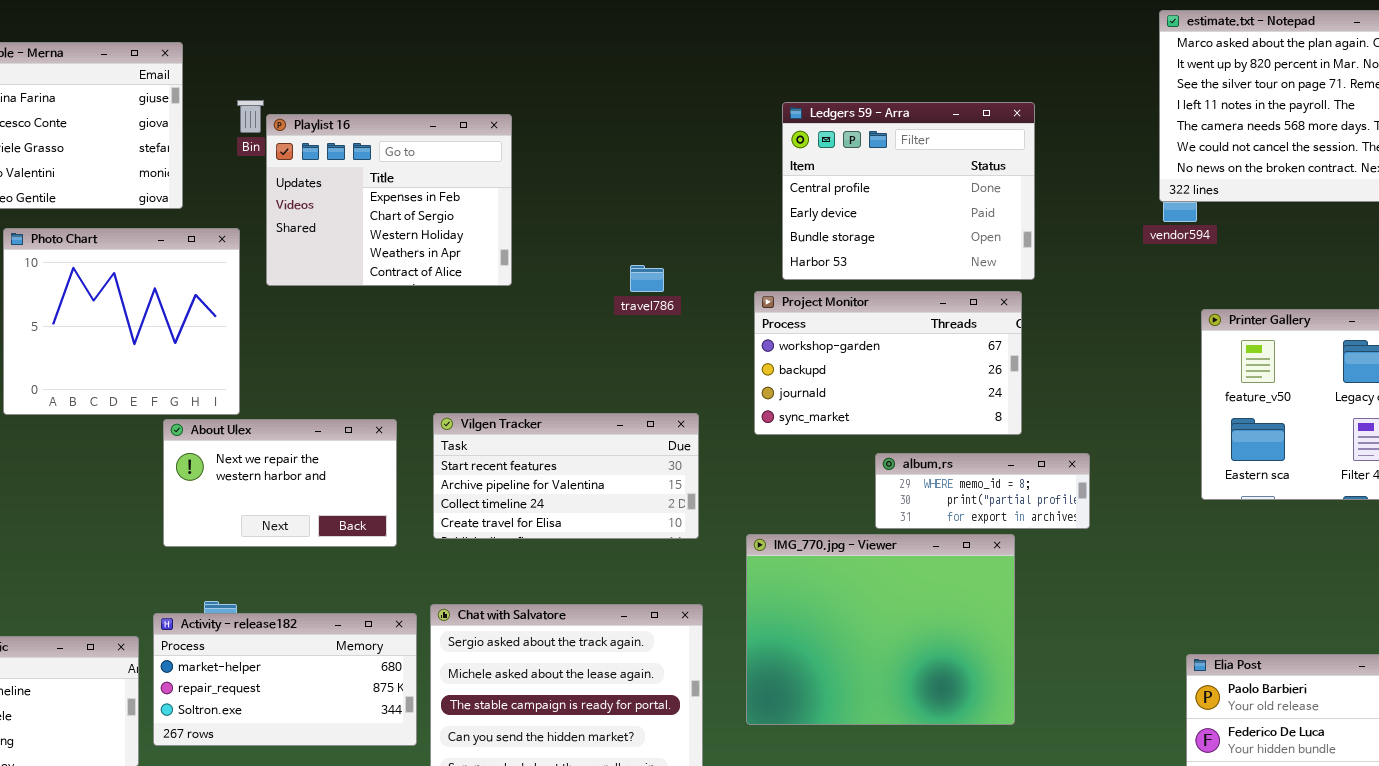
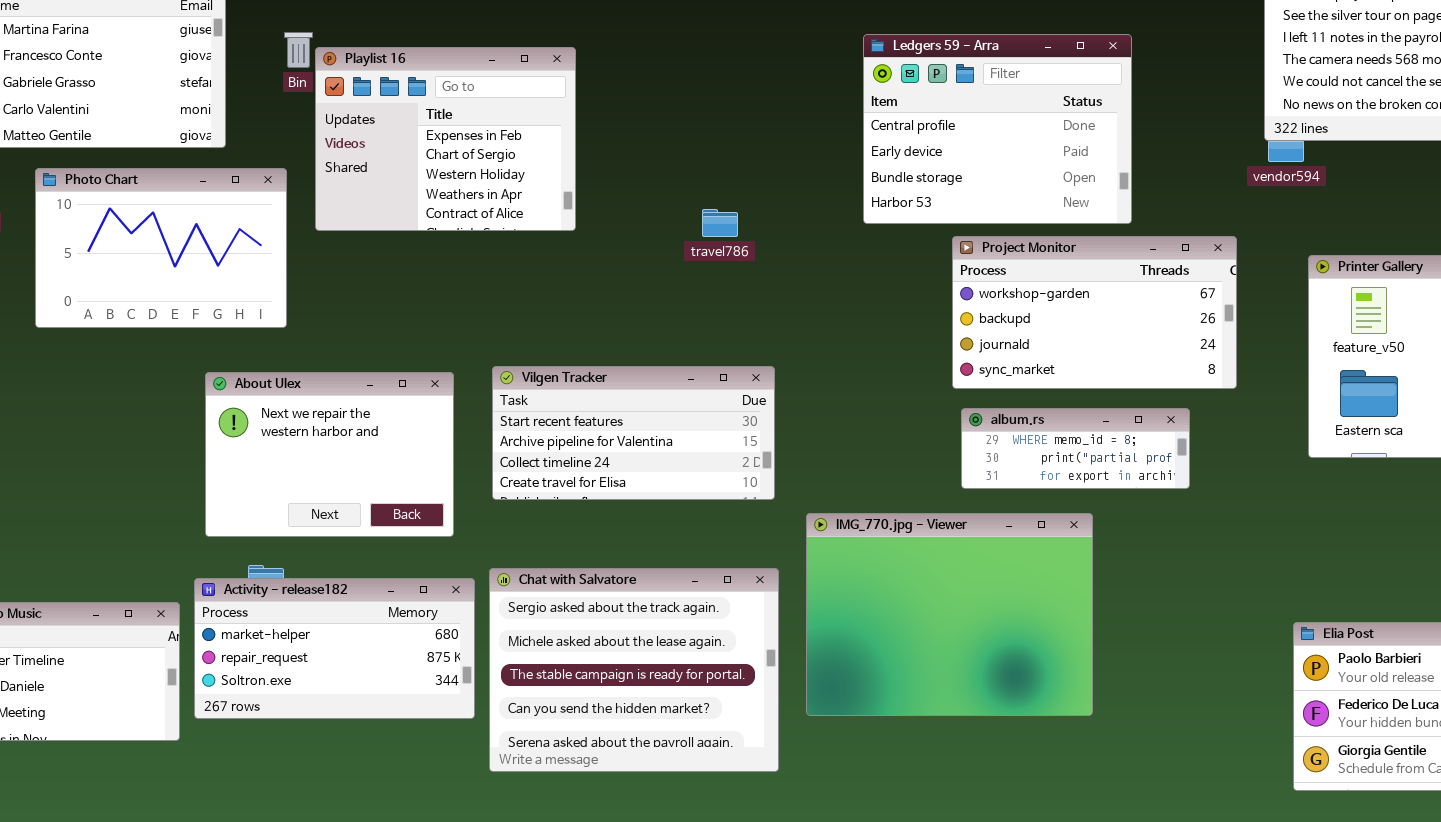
Photo Chart: [3,228,240,415] -> [35,168,287,328], resized
Project Monitor: [754,291,1022,435] -> [952,236,1237,389], moved
About Ulex: [163,419,397,547] -> [205,372,454,537], resized
IMG_770.jpg - Viewer: [746,534,1015,725] -> [806,513,1093,716], moved

